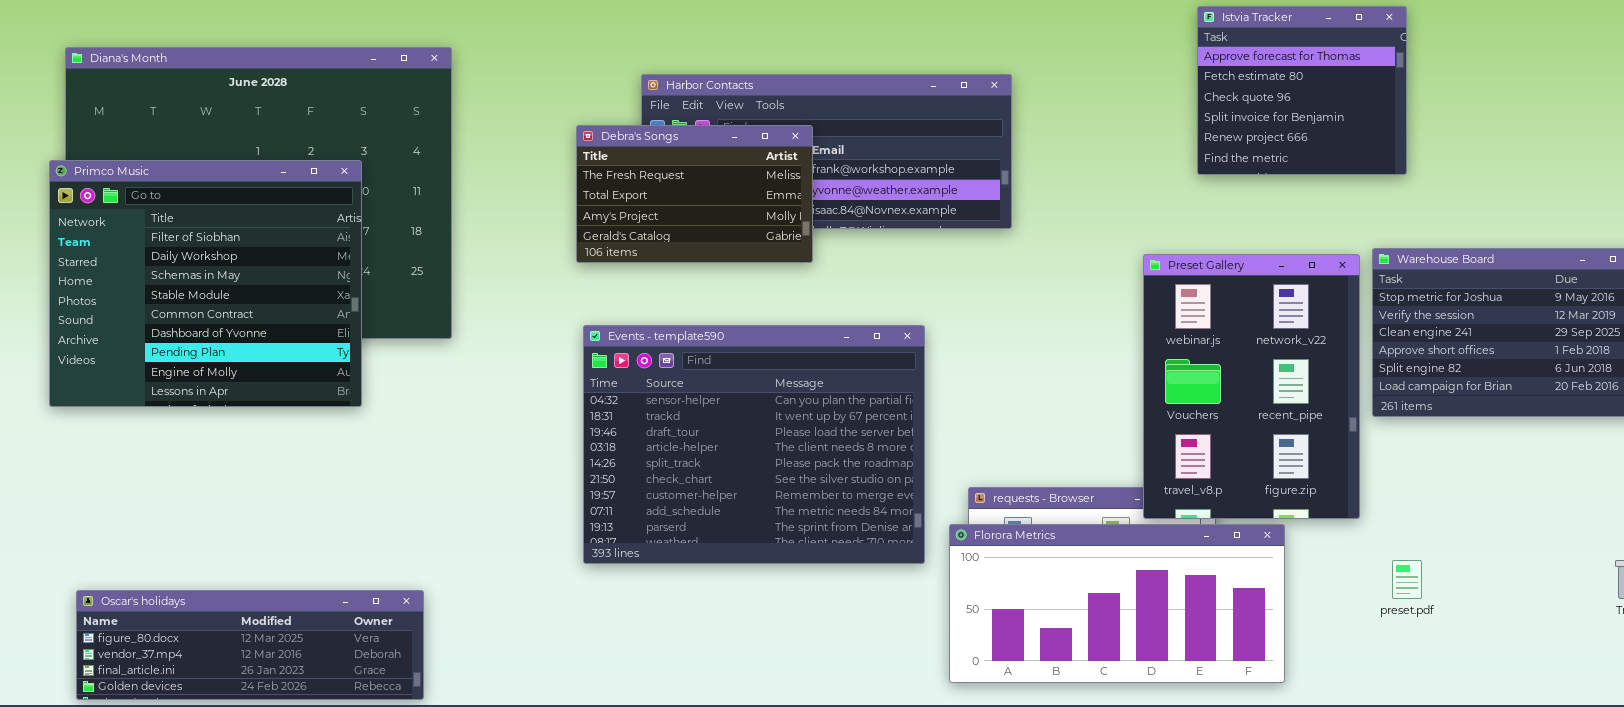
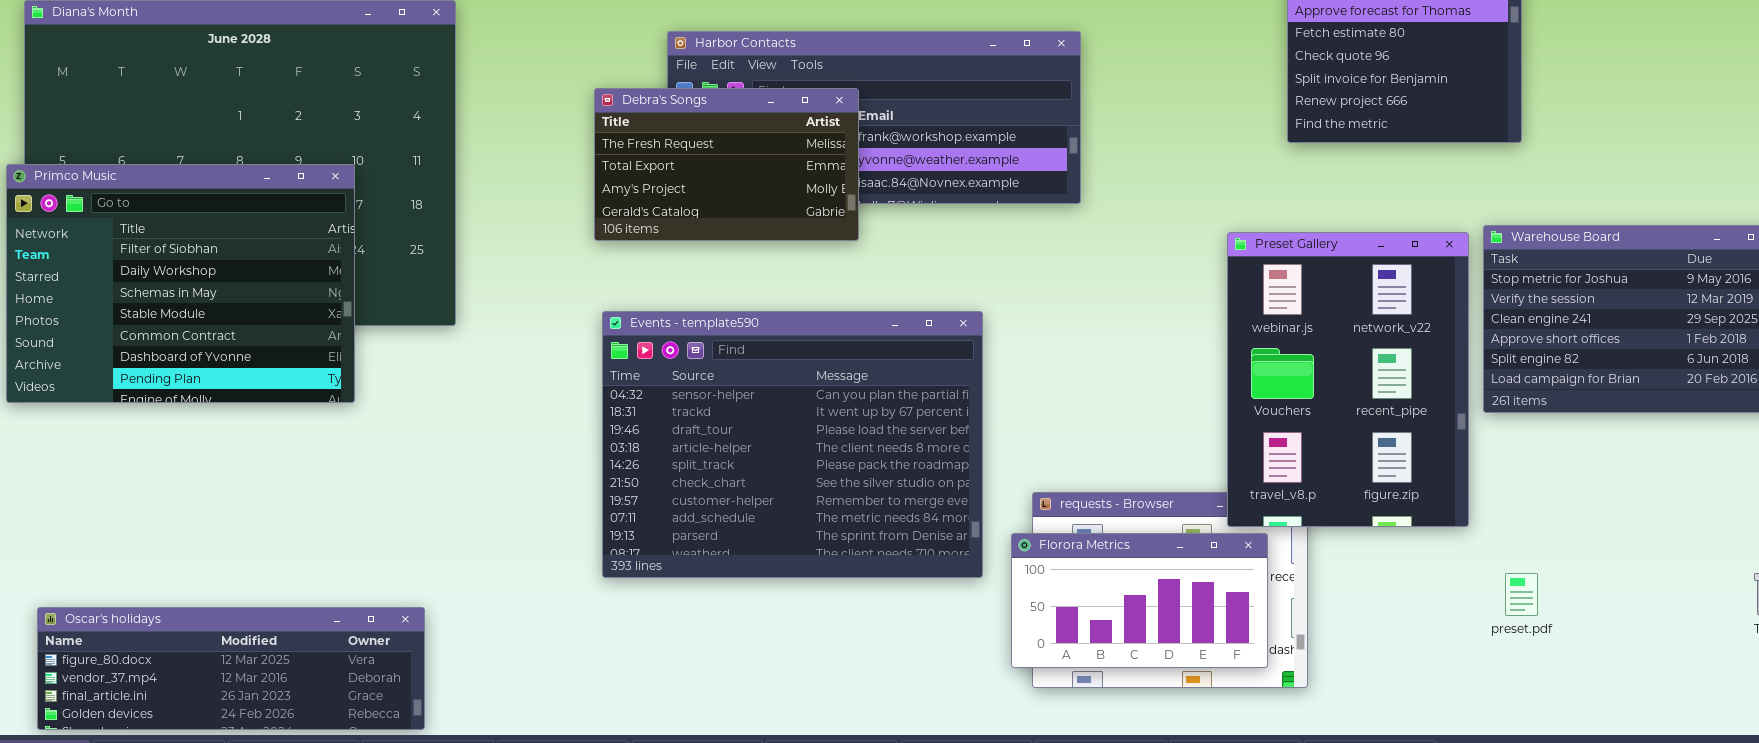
Primco Music: [49,160,362,407] -> [6,164,355,403], resized
Florora Metrics: [949,524,1285,683] -> [1011,533,1268,668], resized

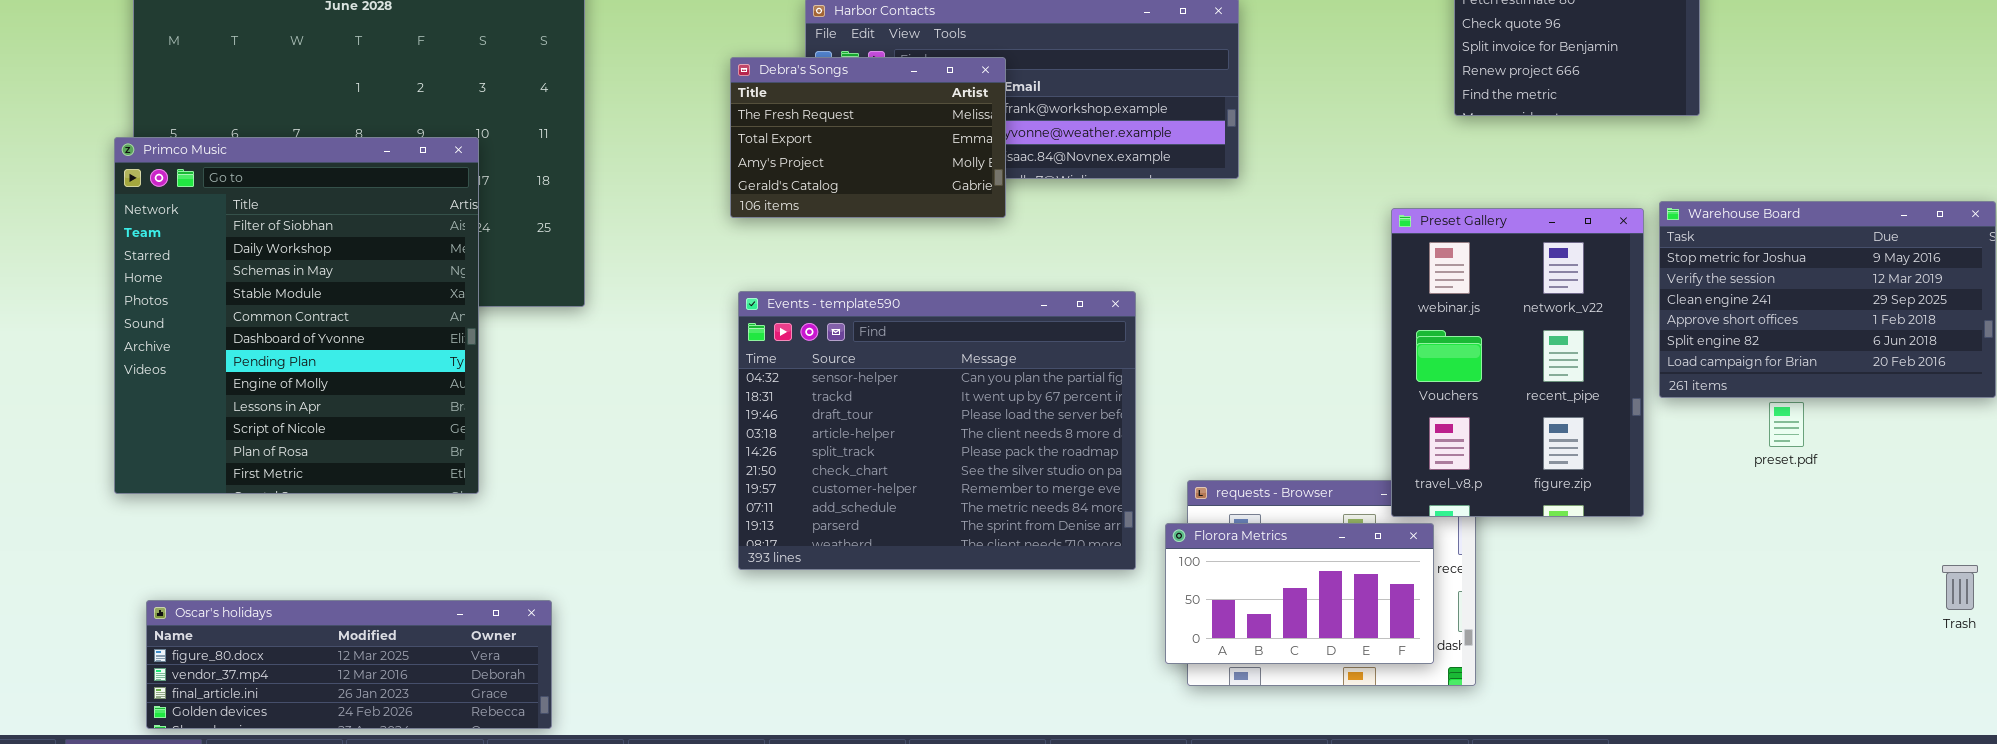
Primco Music: [6,164,355,403] -> [114,137,479,494], resized
preset.pdf: [1505,573,1538,616] -> [1769,402,1804,447], moved

